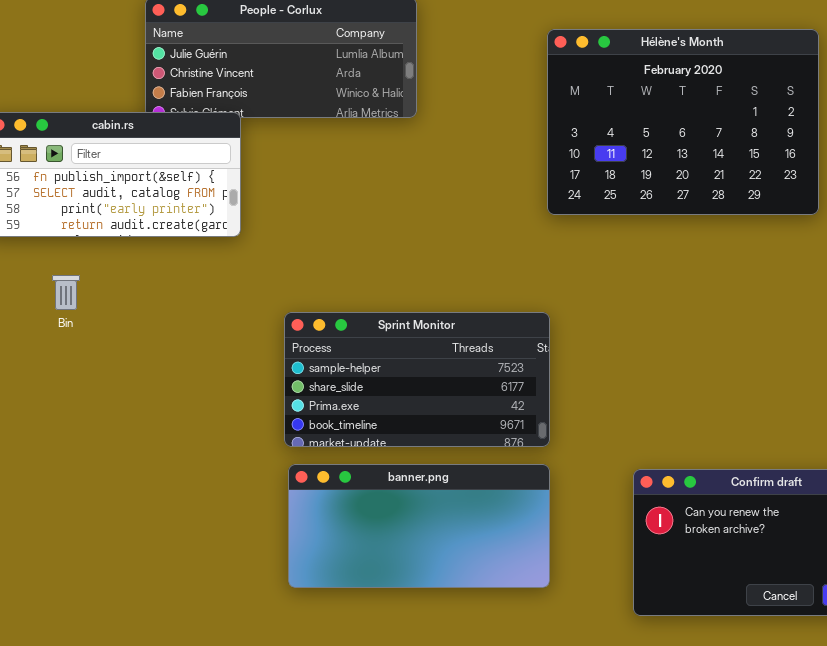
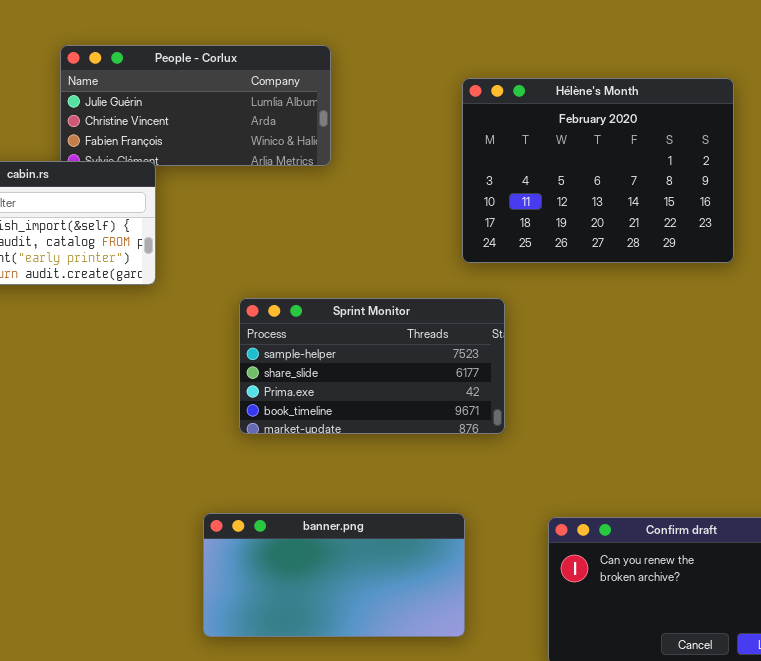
Sprint Monitor: [284,312,550,447] -> [239,298,505,434], moved

